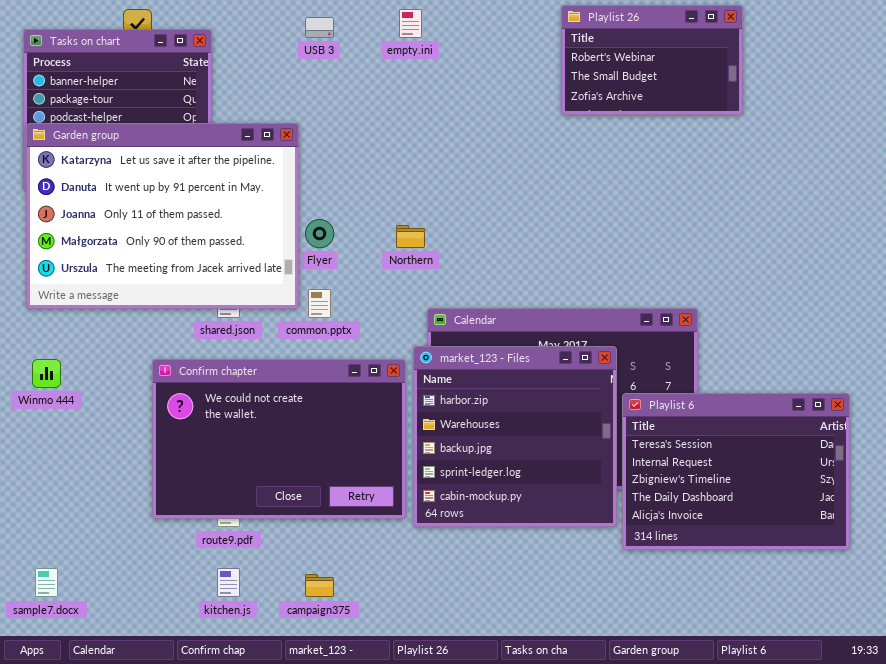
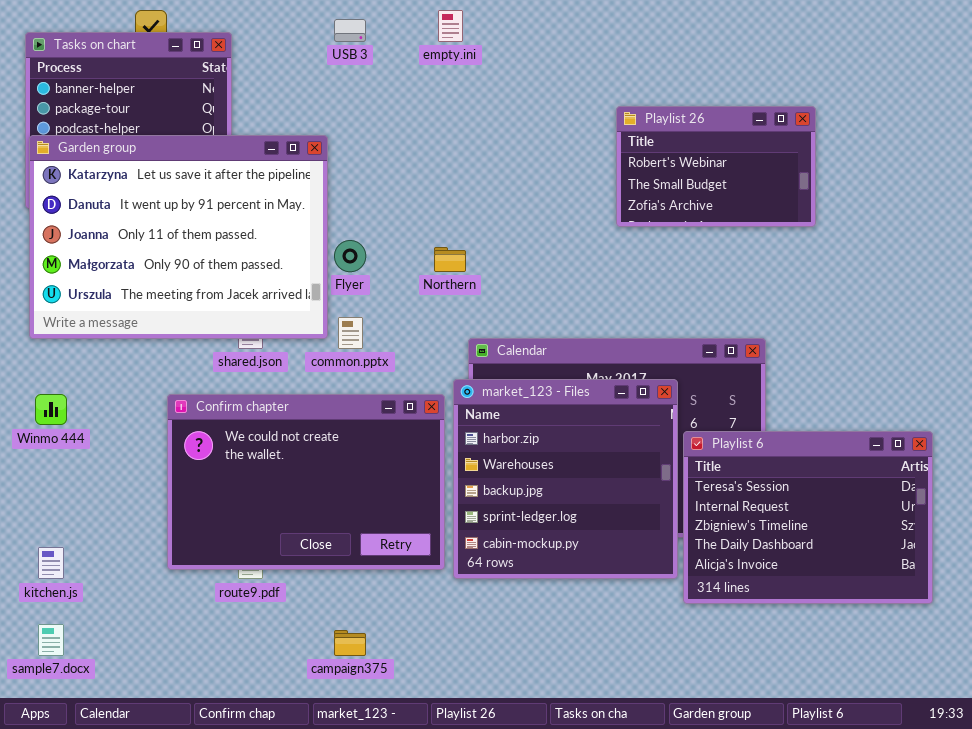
Playlist 26: [561,5,743,115] -> [616,106,816,227], moved
kitchen.js: [217,568,240,597] -> [38,547,64,579], moved

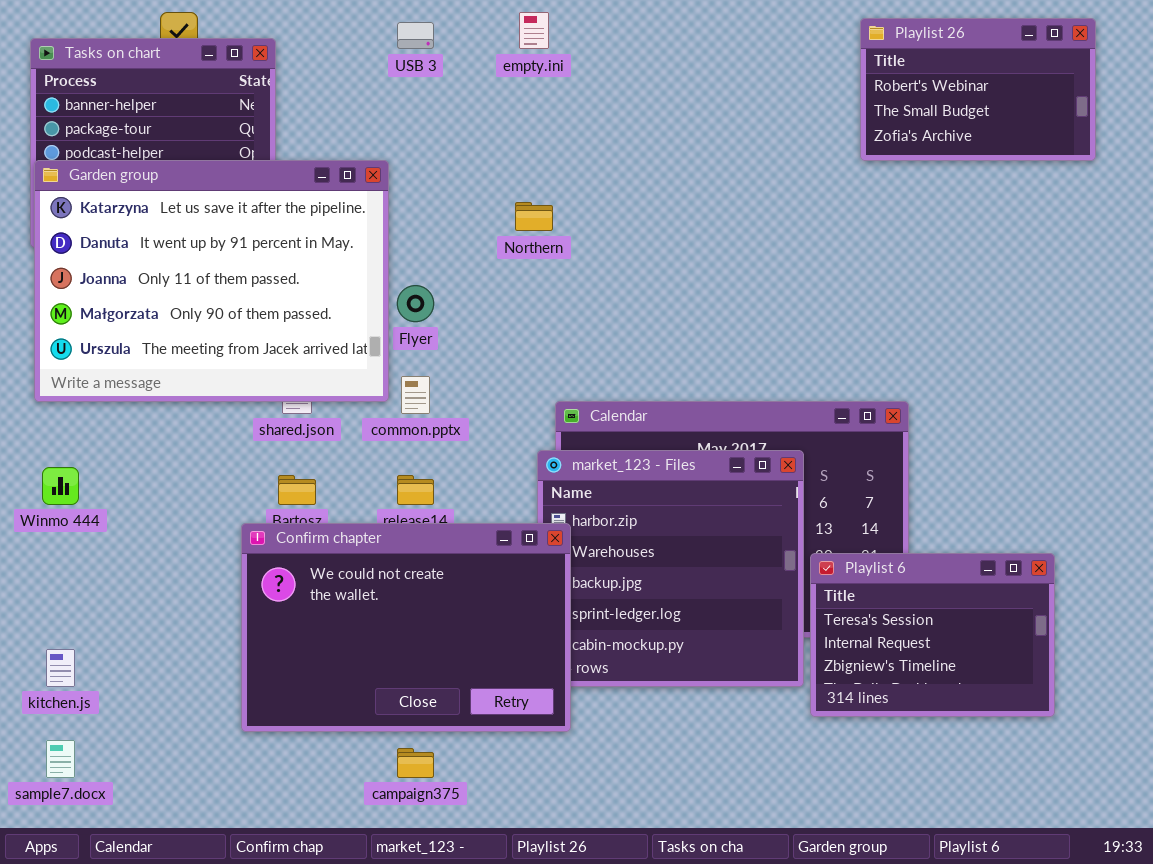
Playlist 26: [616,106,816,227] -> [860,18,1096,161], moved
Northern: [434,247,466,272] -> [515,202,553,231], moved
Confirm chapter: [167,394,445,570] -> [241,523,571,732], moved
Playlist 6: [683,431,933,604] -> [810,553,1055,717], resized

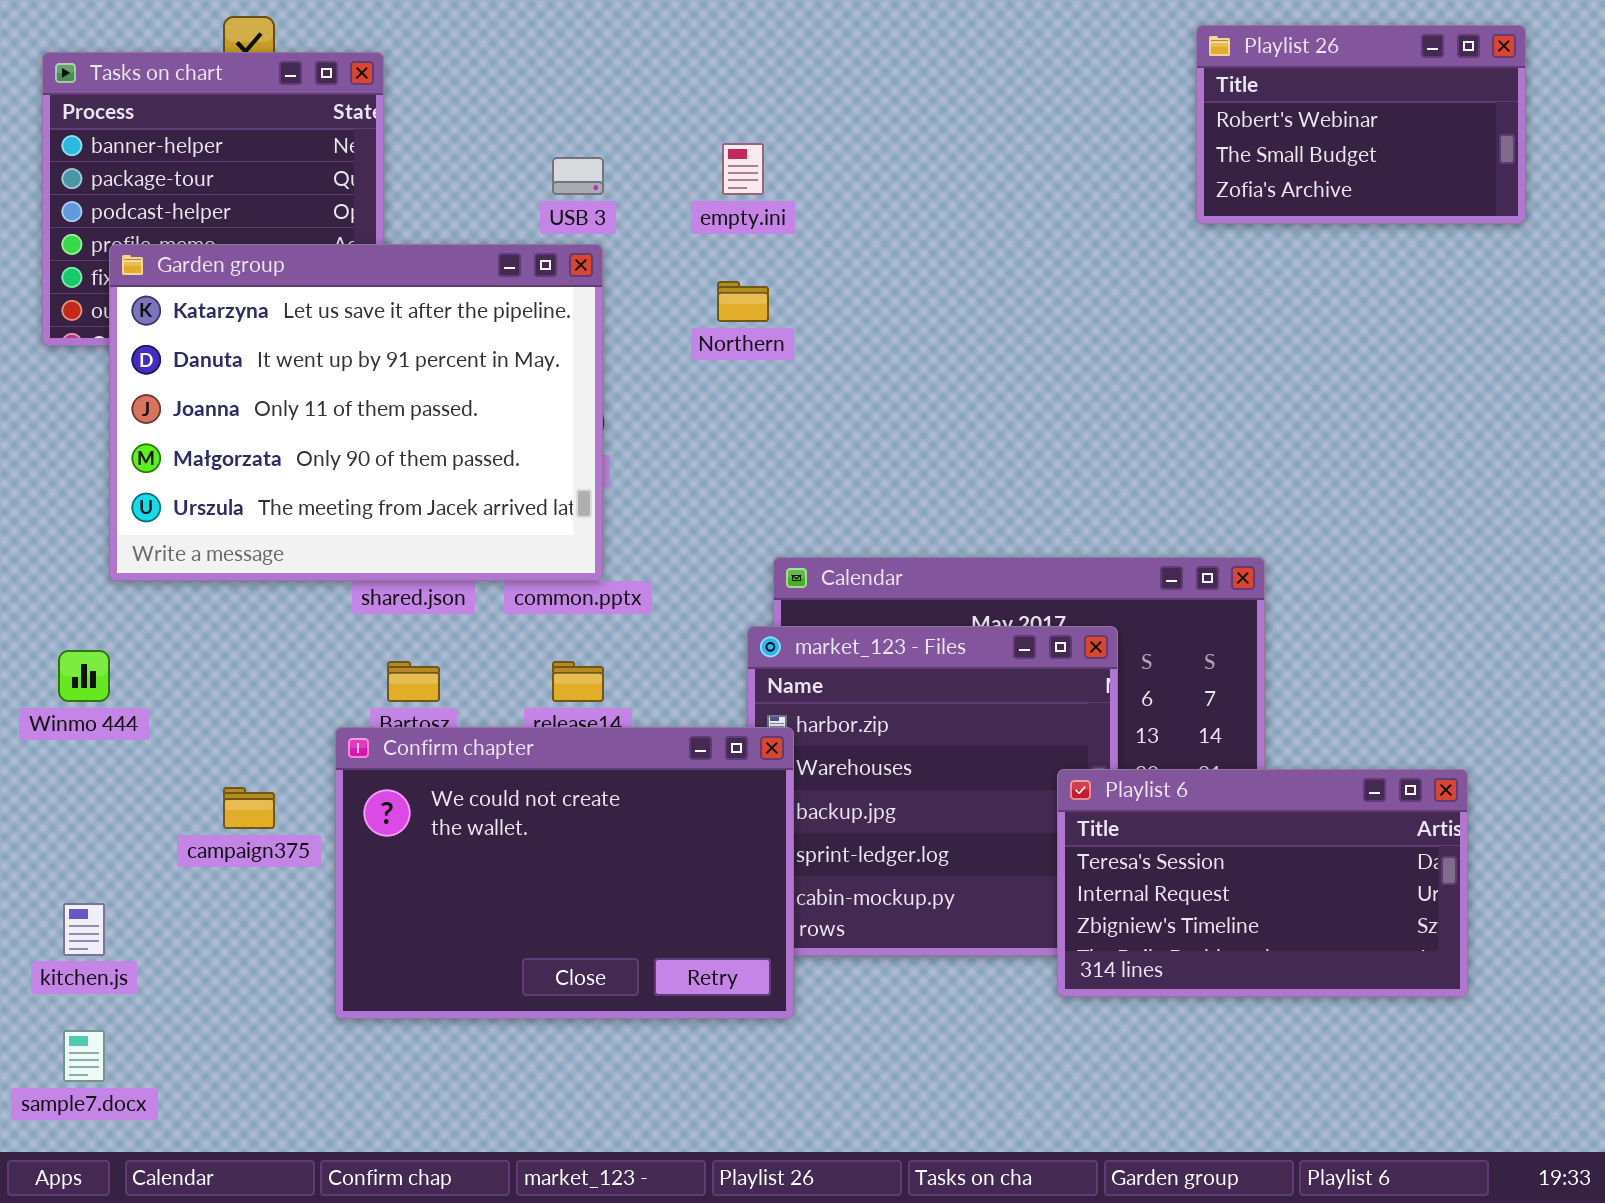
empty.ini: [519,12,549,49] -> [722,143,764,195], moved
USB 3: [397,22,434,49] -> [552,157,604,195], moved
Garden group: [34,160,389,402] -> [109,244,603,581], moved
Playlist 6: [810,553,1055,717] -> [1057,769,1468,997], resized
campaign375: [397,748,434,778] -> [223,787,275,829], moved

